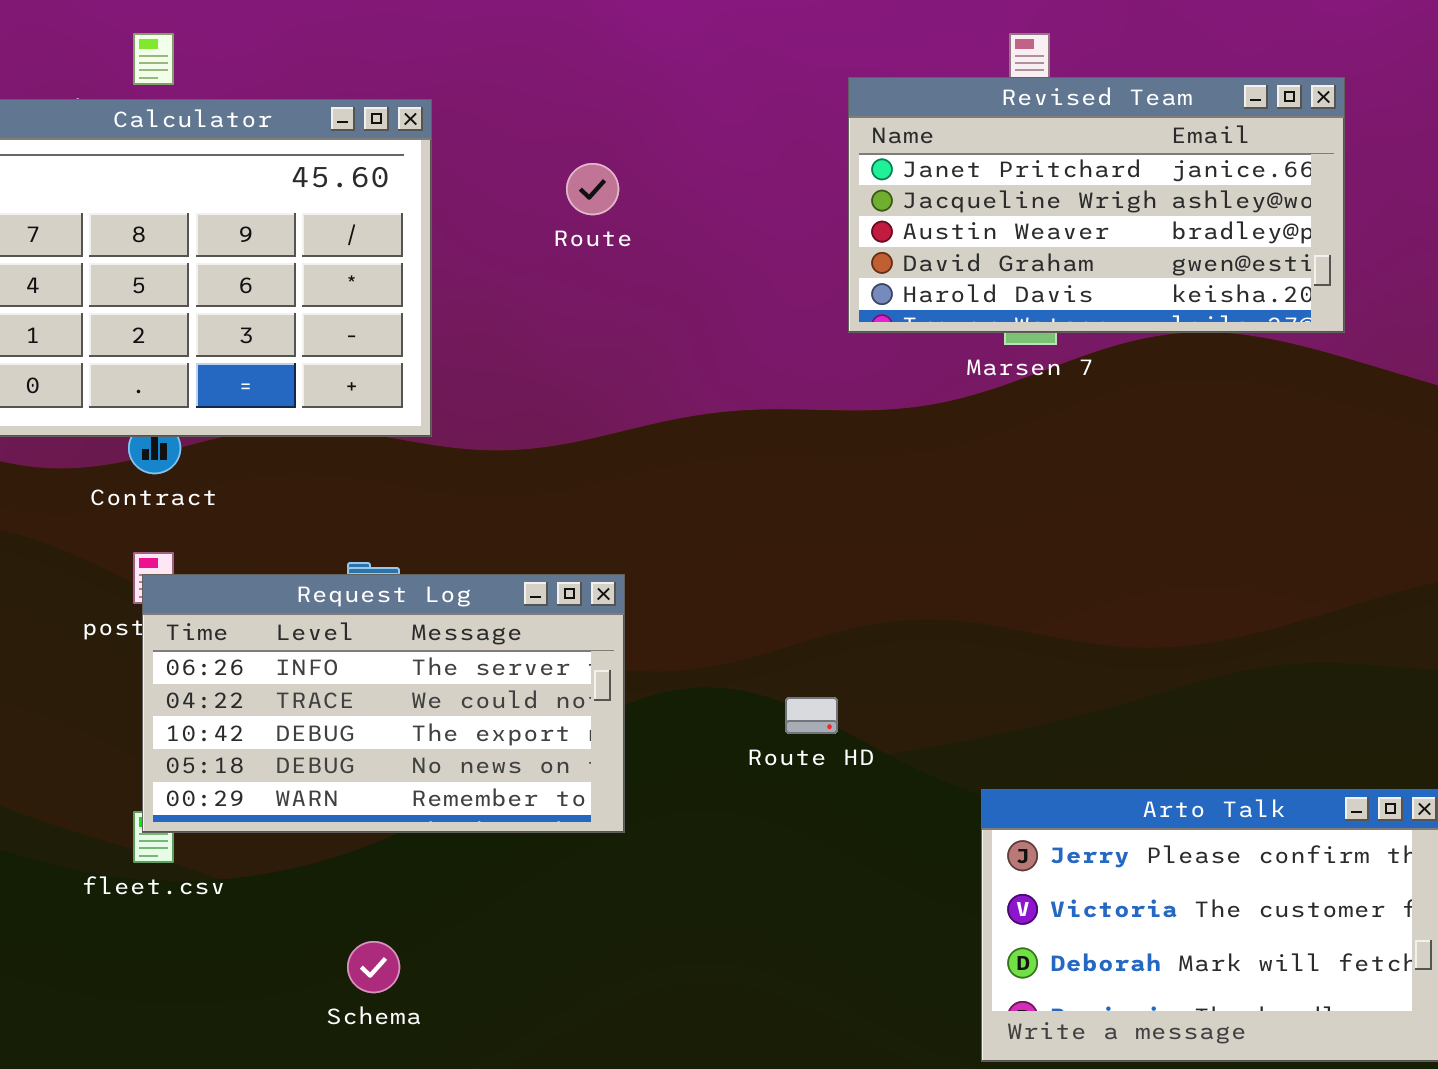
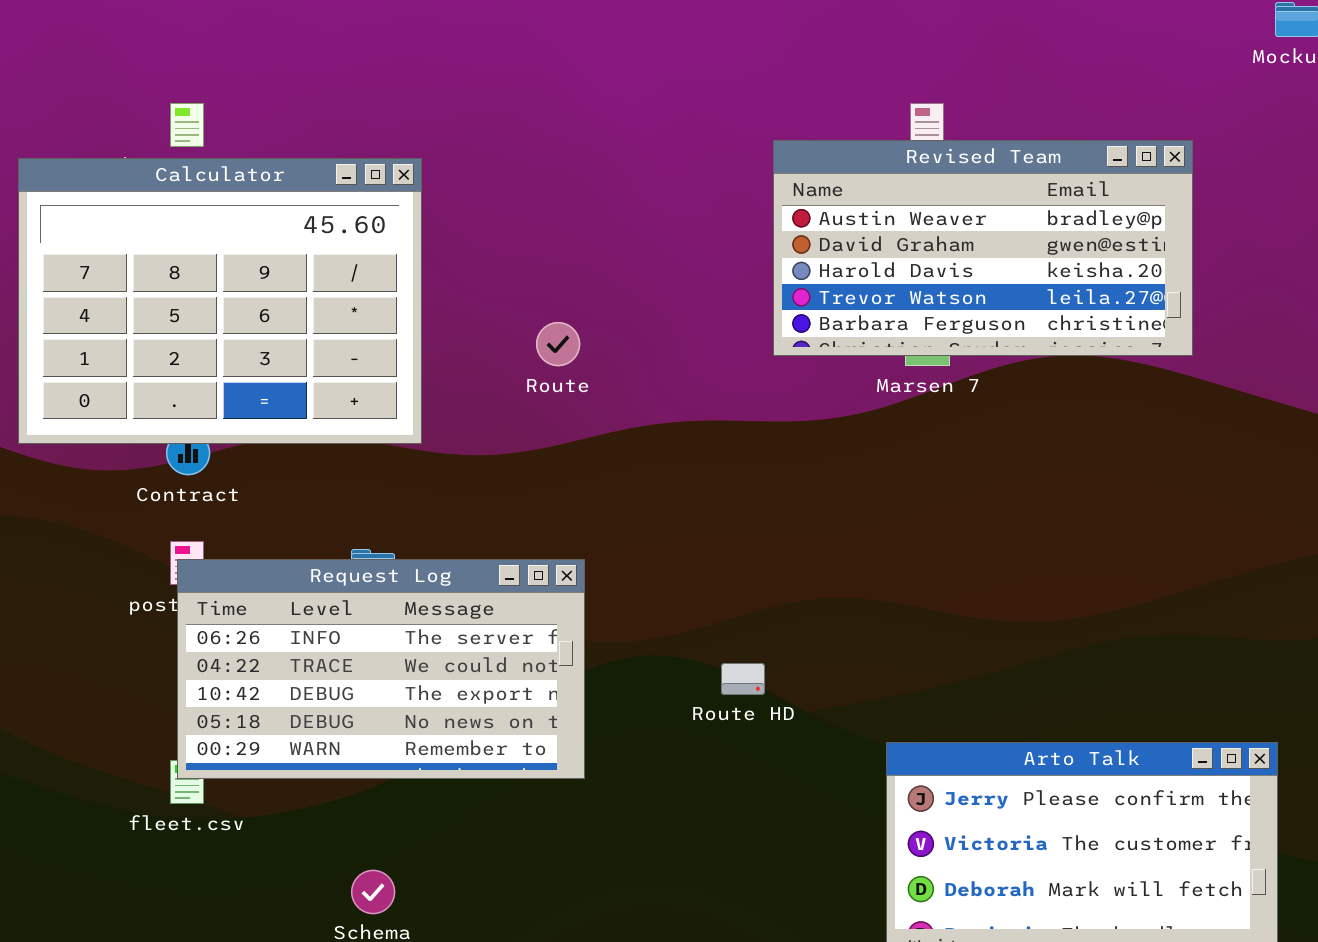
Revised Team: [848,77,1345,333] -> [773,140,1193,356], scrolled down 2 rows
Route: [566,163,619,215] -> [536,322,580,366], moved

